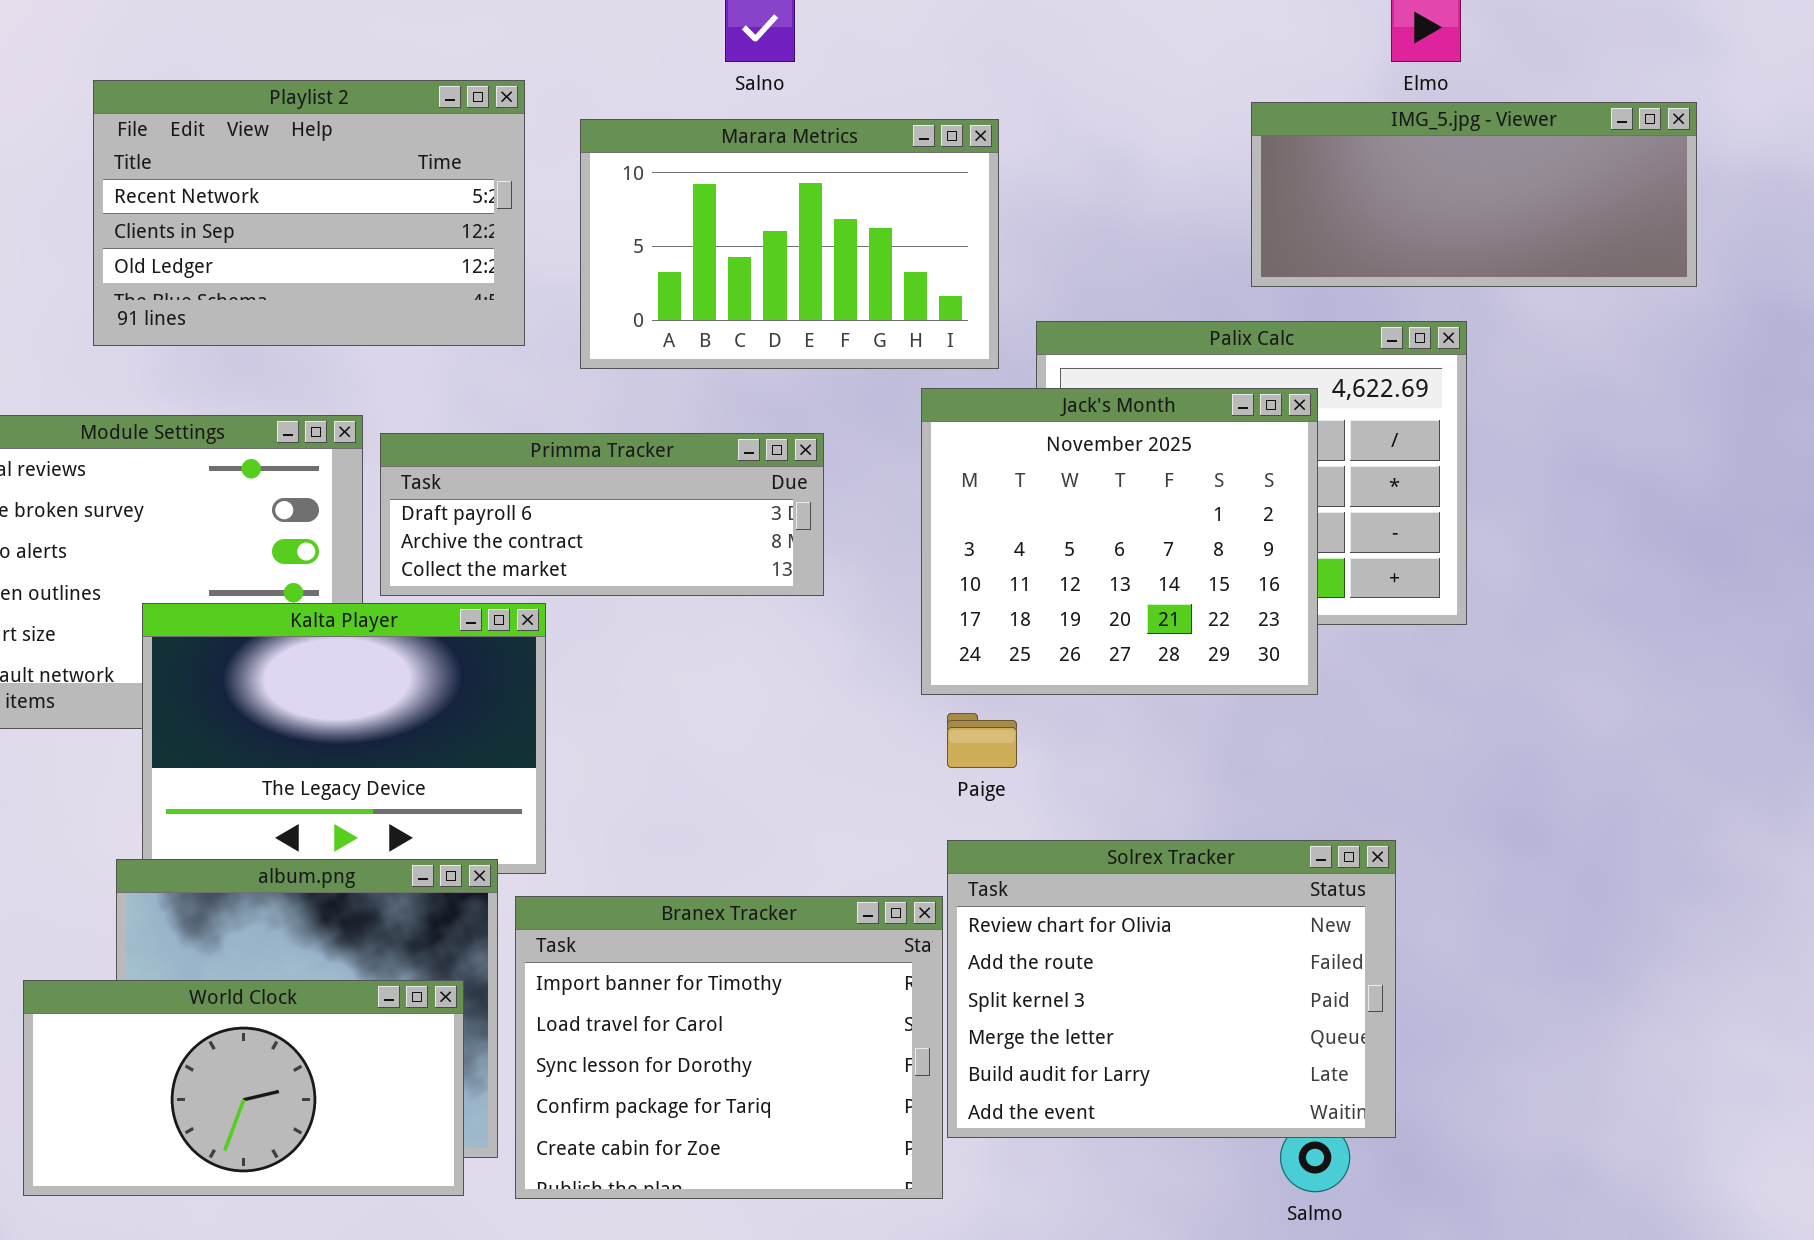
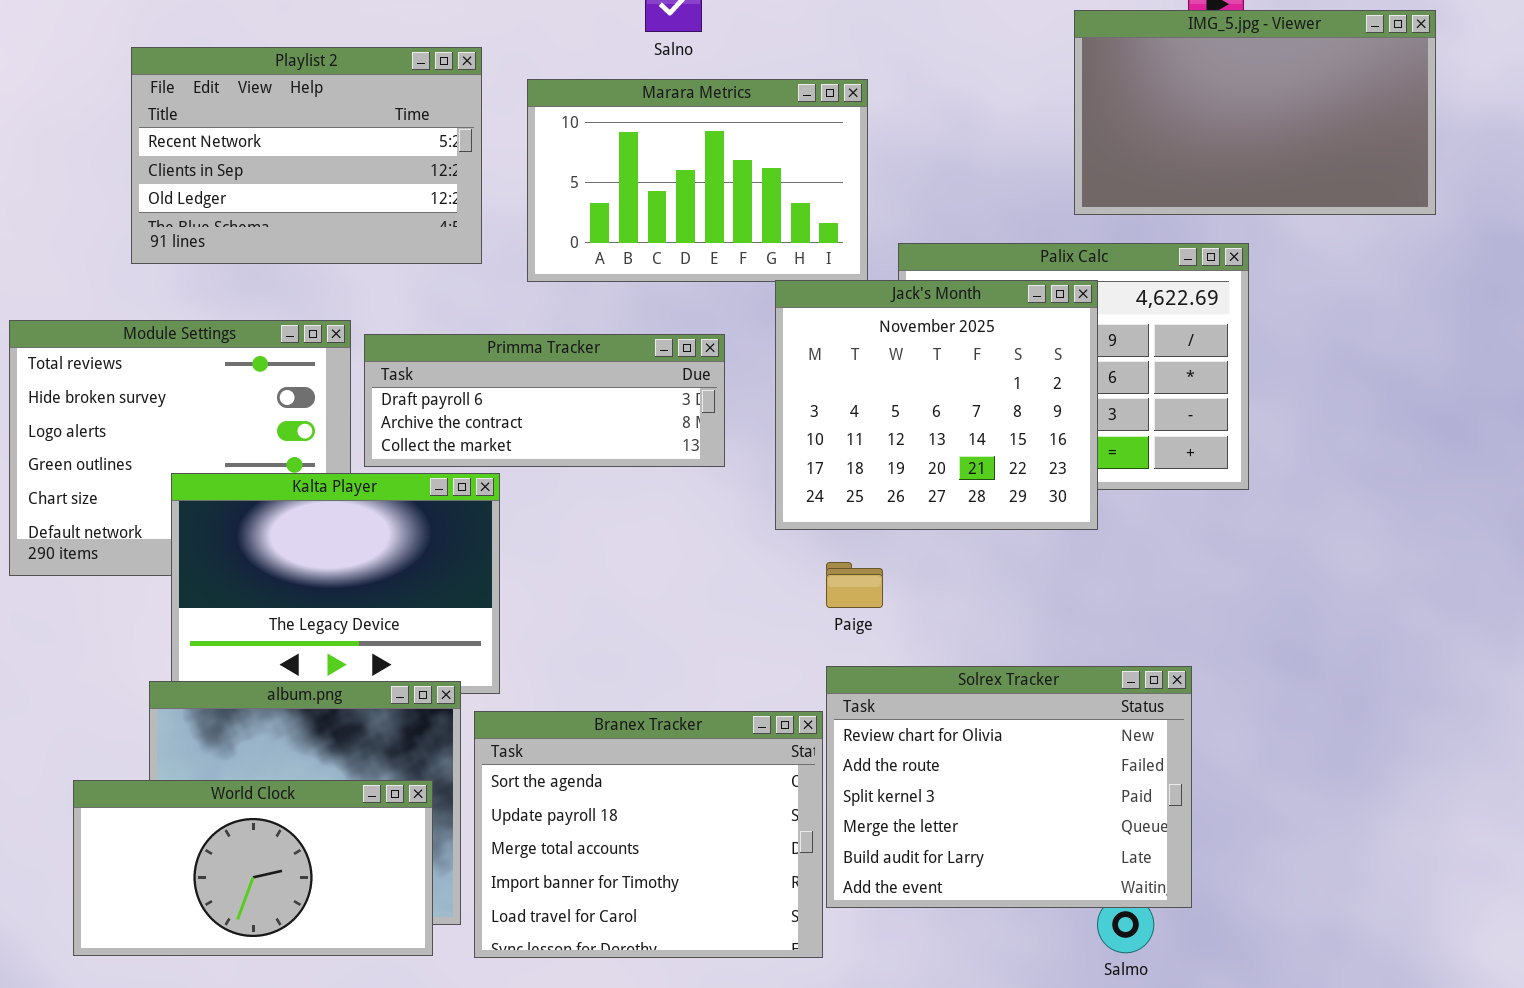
IMG_5.jpg - Viewer: [1251,102,1697,287] -> [1074,10,1436,215], resized
Jack's Month: [921,388,1318,695] -> [775,280,1098,530], moved
Branex Tracker: [515,896,943,1199] -> [474,711,823,958], scrolled up 3 rows

